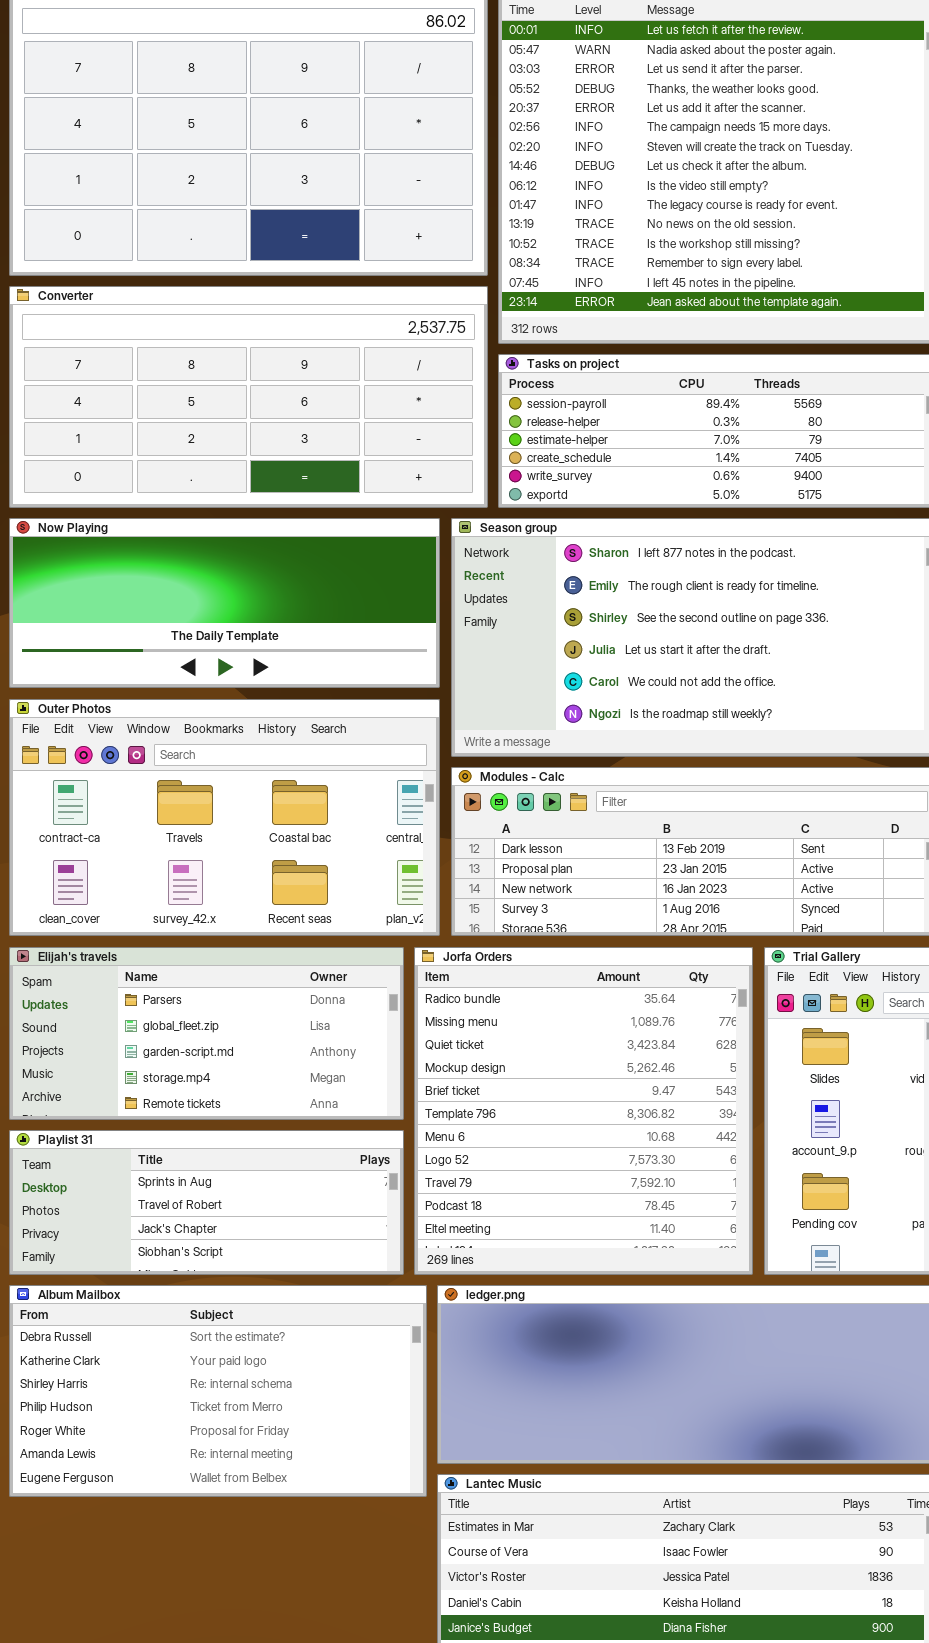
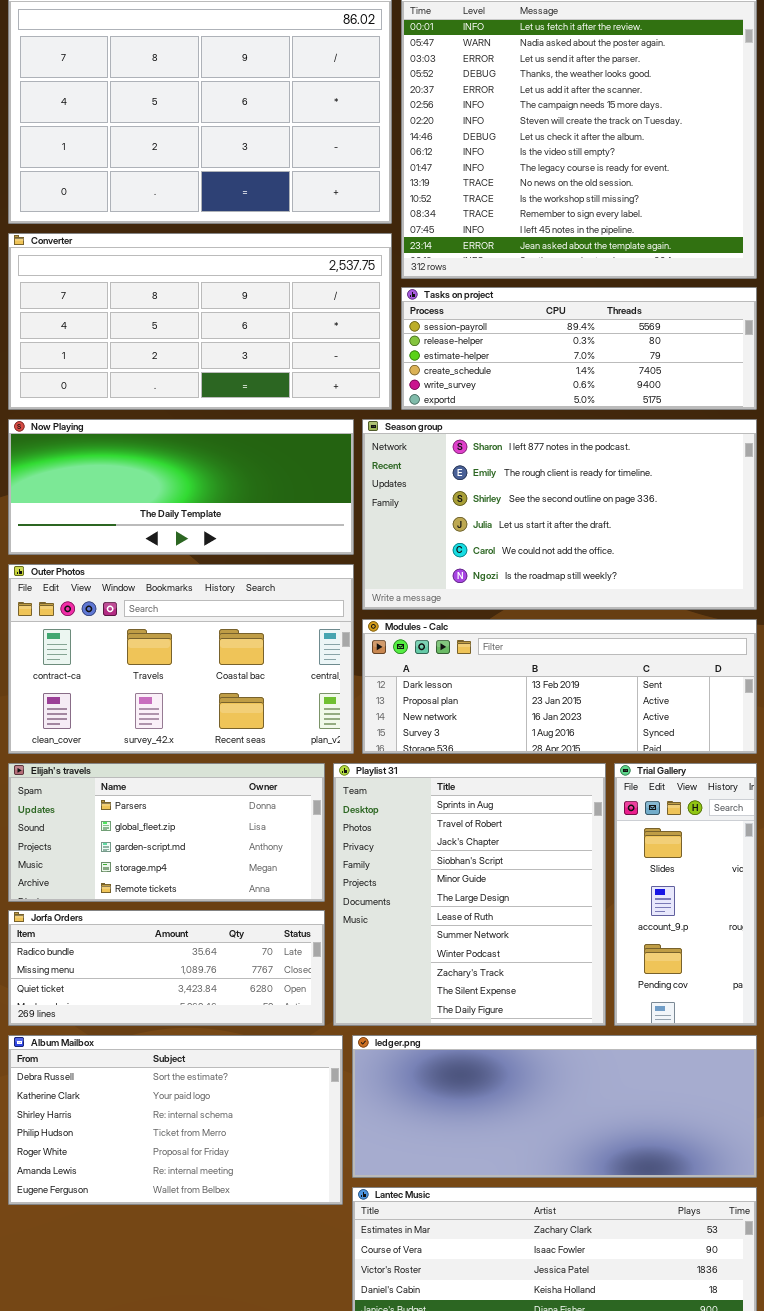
Jorfa Orders: [414,947,753,1275] -> [8,910,325,1026], moved, resized
Playlist 31: [9,1130,404,1275] -> [333,763,606,1026], moved, resized

